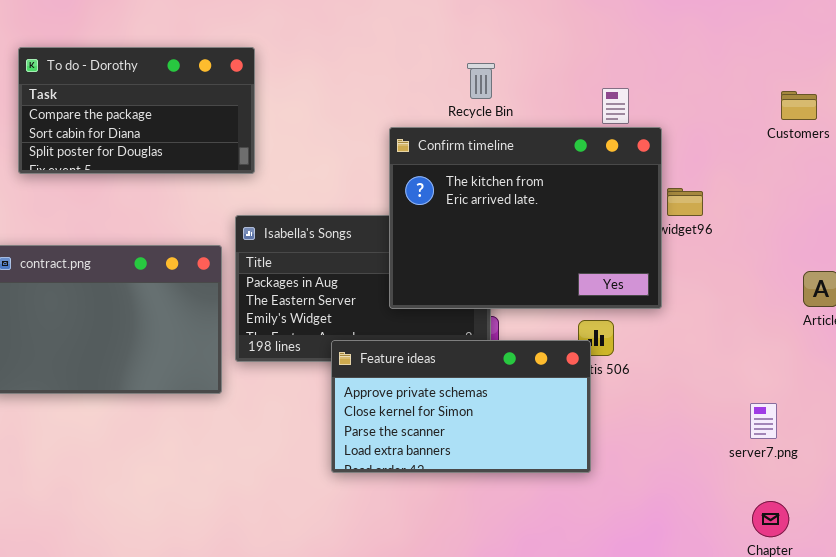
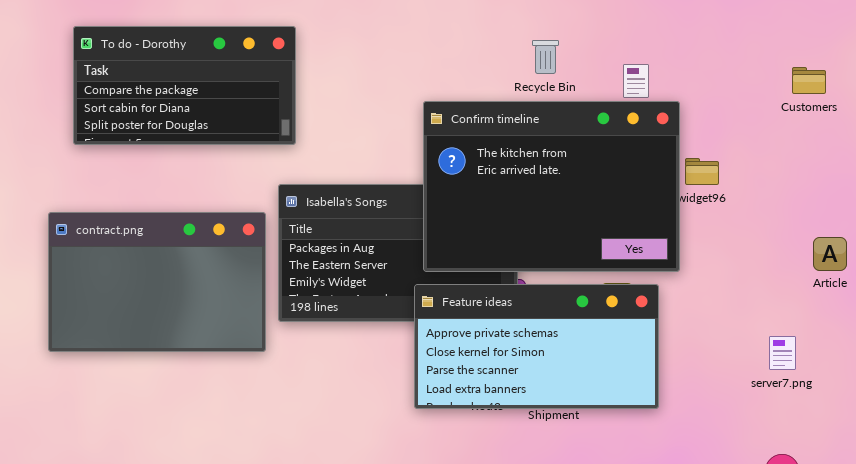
Recycle Bin: [467,63,495,99] -> [532,40,559,74], moved
Feature ideas: [331,340,591,473] -> [414,284,659,409], moved
server7.png: [750,403,777,439] -> [769,336,796,370], moved

